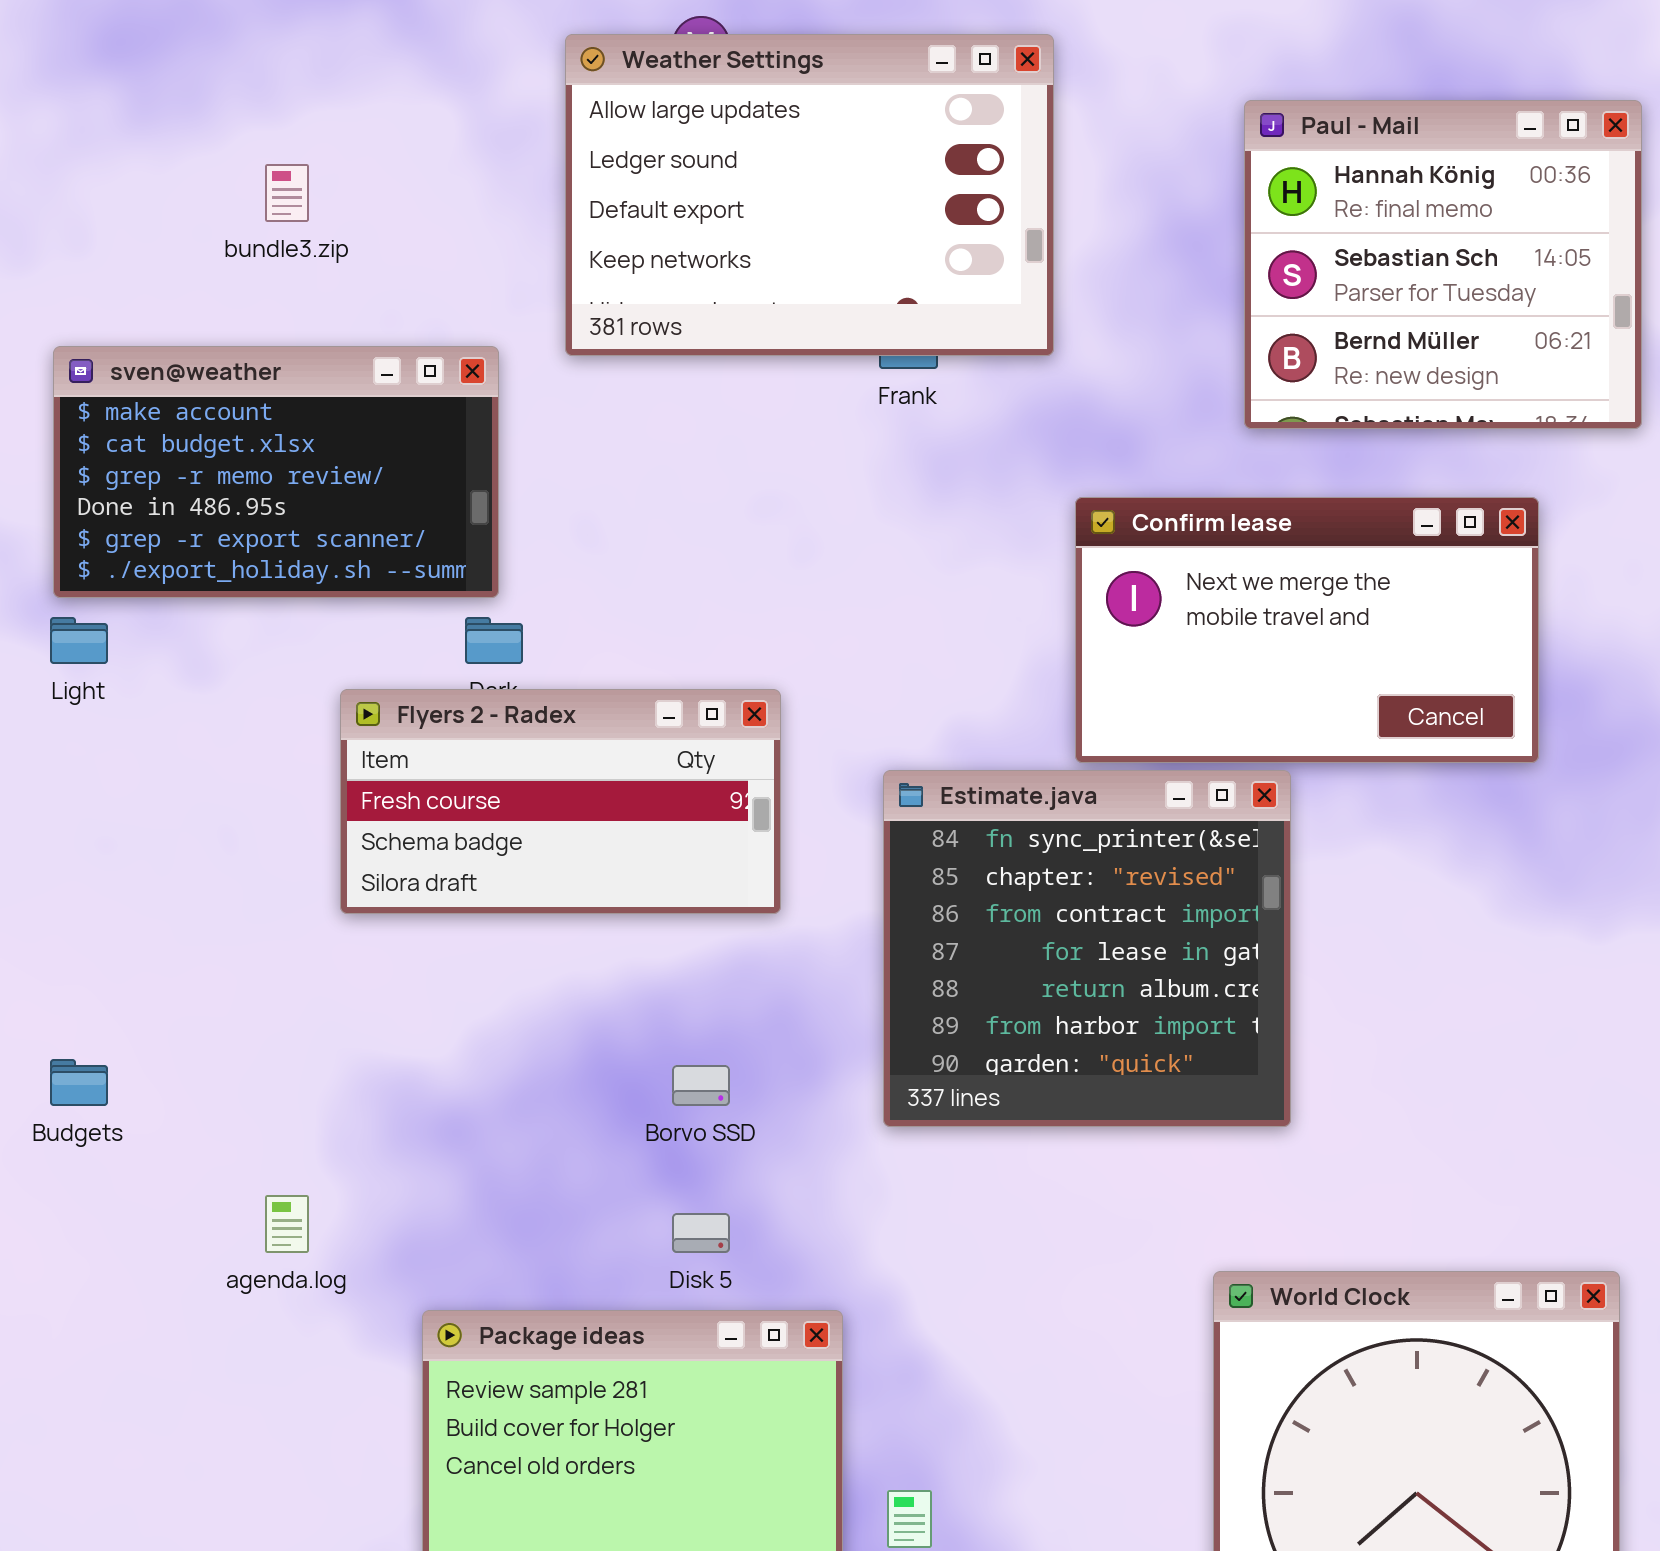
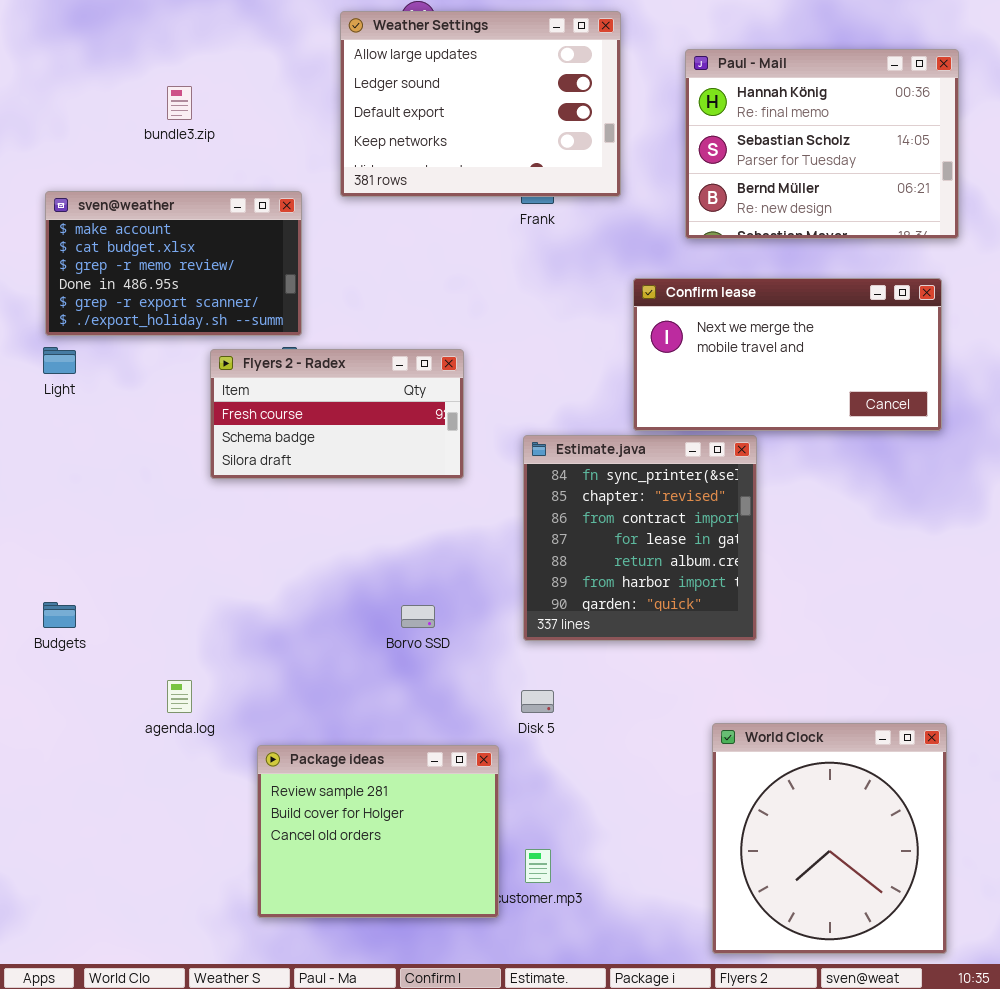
Paul - Mail: [1244,100,1642,429] -> [685,49,959,239], resized
Confirm lease: [1075,497,1539,763] -> [633,278,942,431], resized
Flyers 2 - Radex: [340,689,781,914] -> [210,349,464,479], moved
Disk 5: [672,1213,730,1253] -> [521,690,554,713], moved

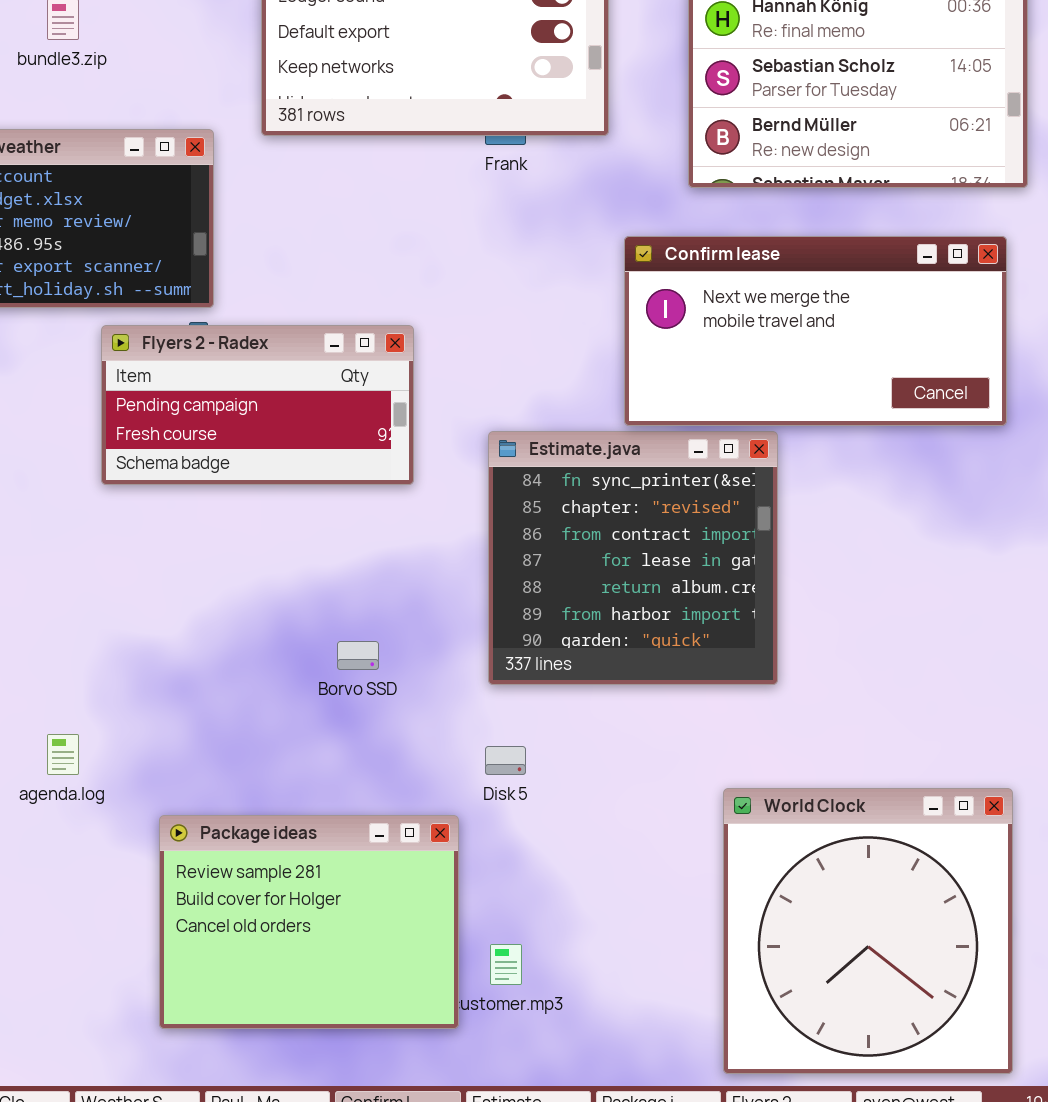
Flyers 2 - Radex: [210,349,464,479] -> [101,325,414,485], scrolled up 1 row

